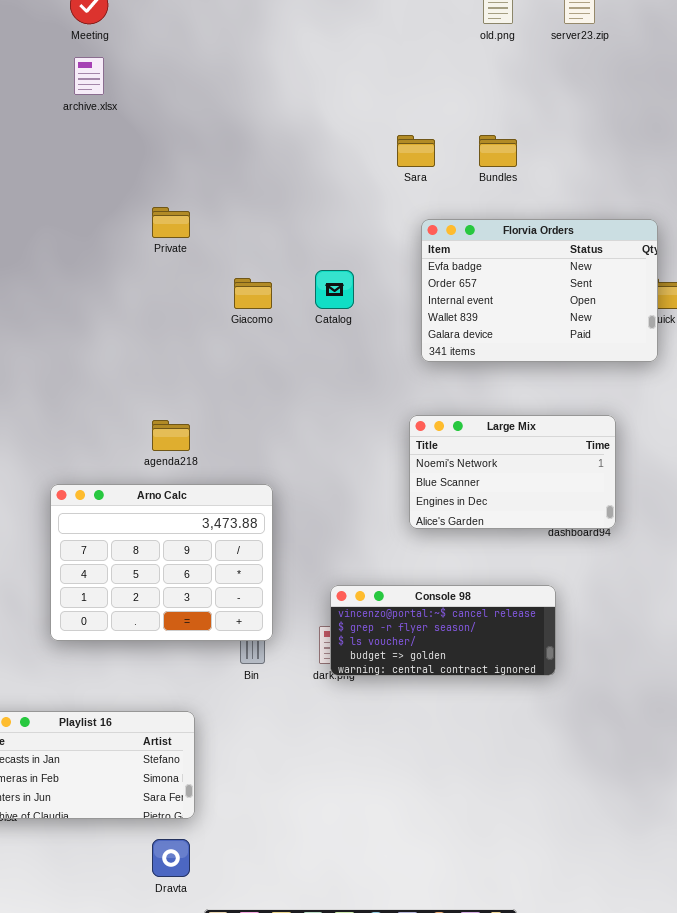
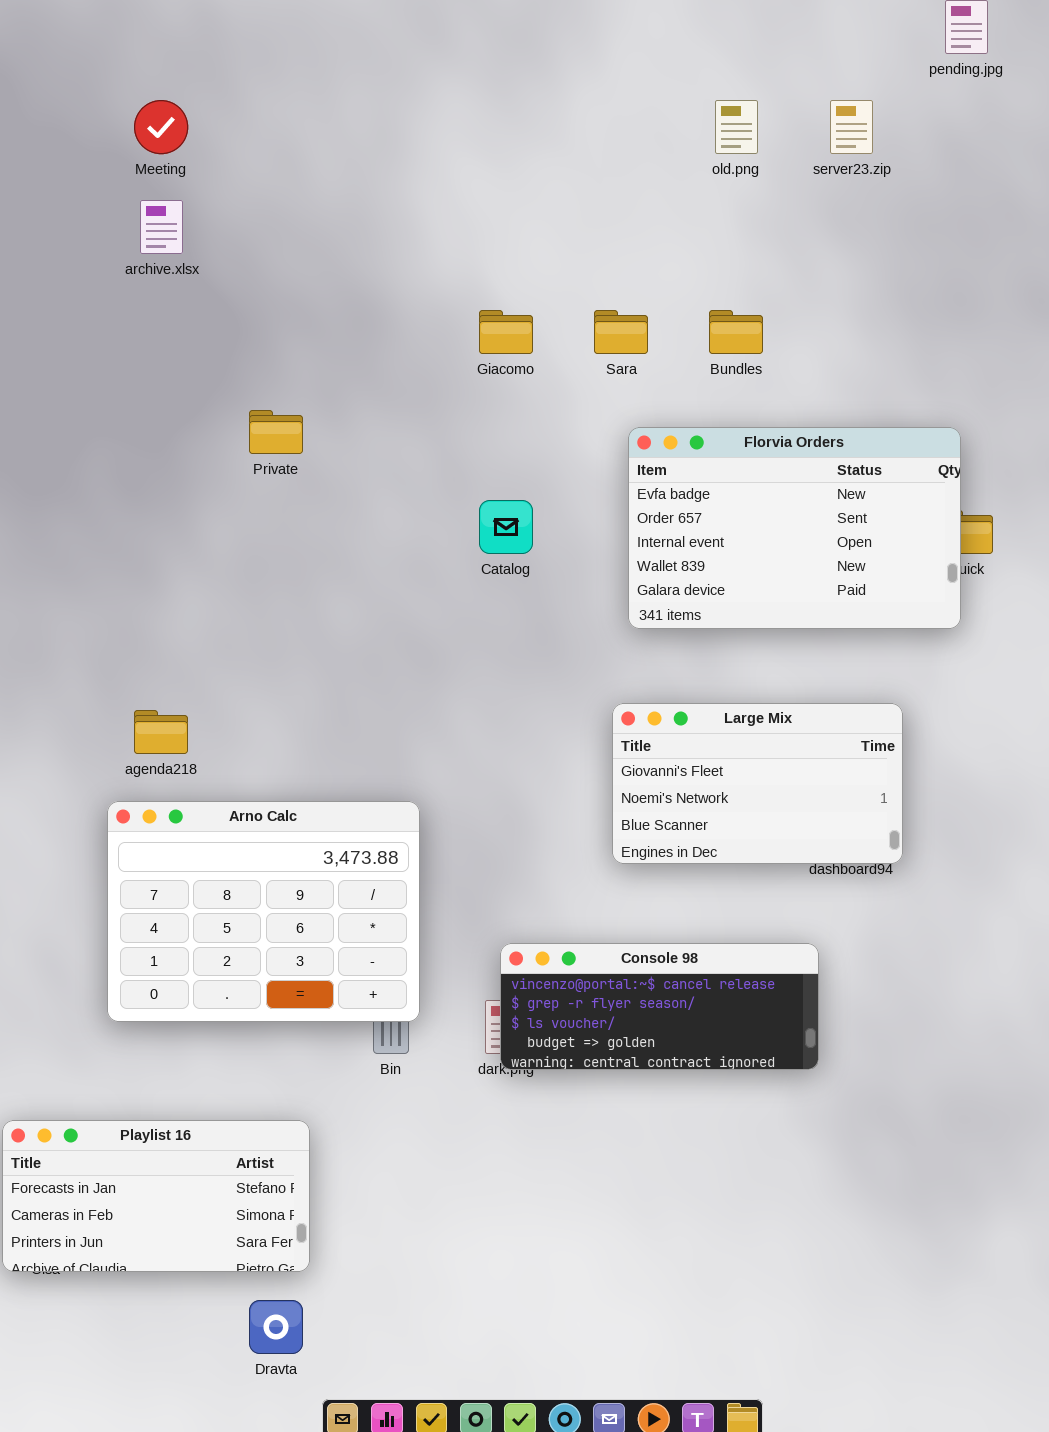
Giacomo: [234,278,272,309] -> [479,310,533,354], moved
Large Mix: [409,415,616,529] -> [612,703,903,864], scrolled up 1 row
agenda218: [152,420,190,451] -> [134,710,188,754], moved

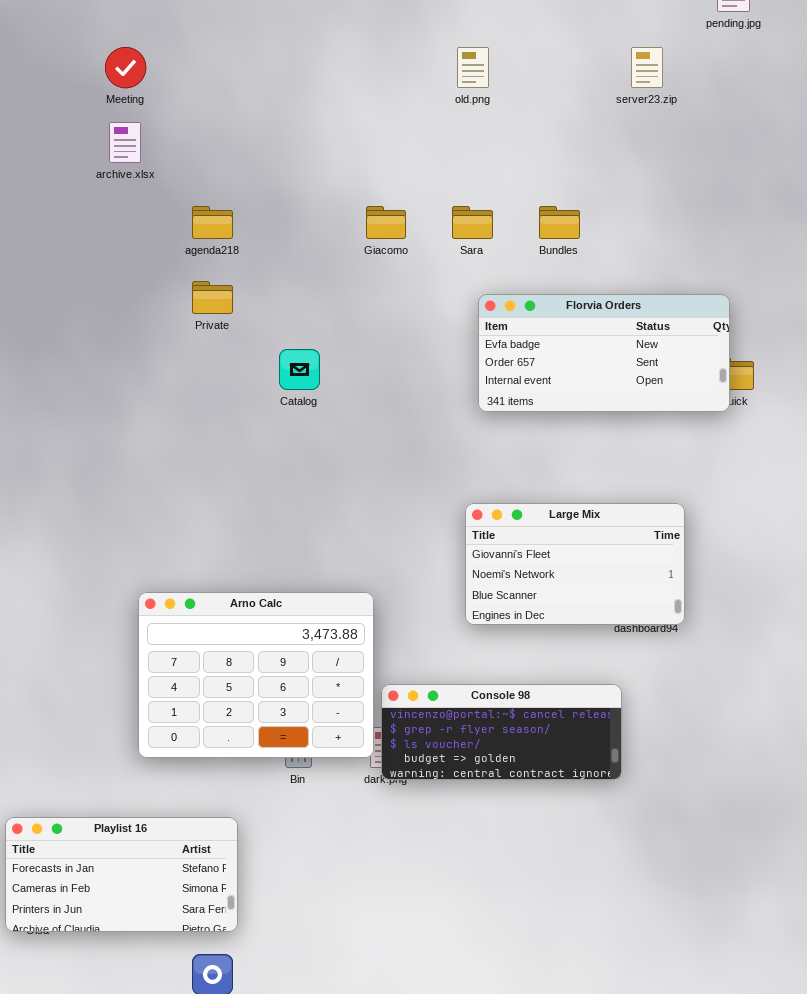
old.png: [715,100,758,154] -> [457,47,489,88], moved
Florvia Orders: [628,427,961,629] -> [478,294,730,412], resized
Catalog: [479,500,533,554] -> [279,349,320,390], moved
agenda218: [134,710,188,754] -> [192,206,233,239], moved
Arno Calc: [107,801,420,1022] -> [138,592,374,758], moved

